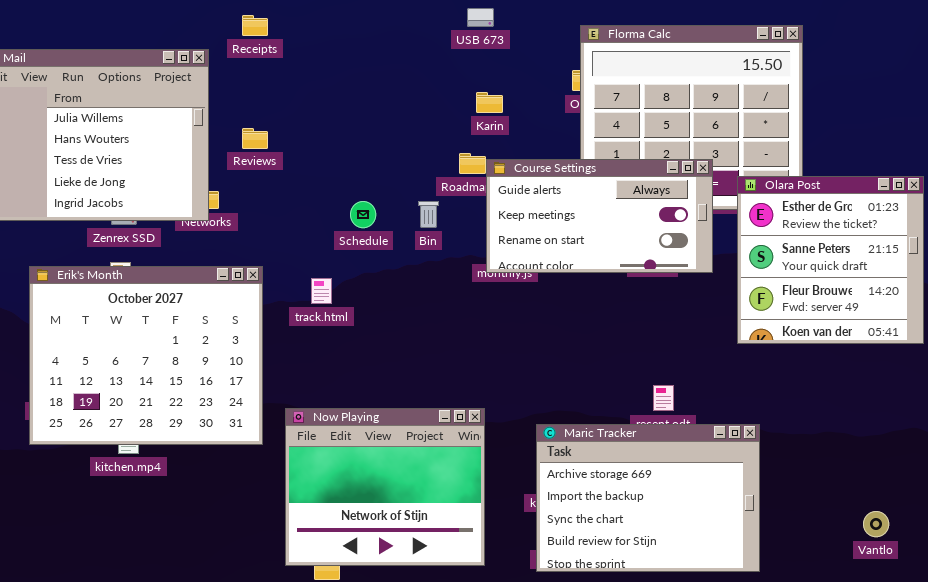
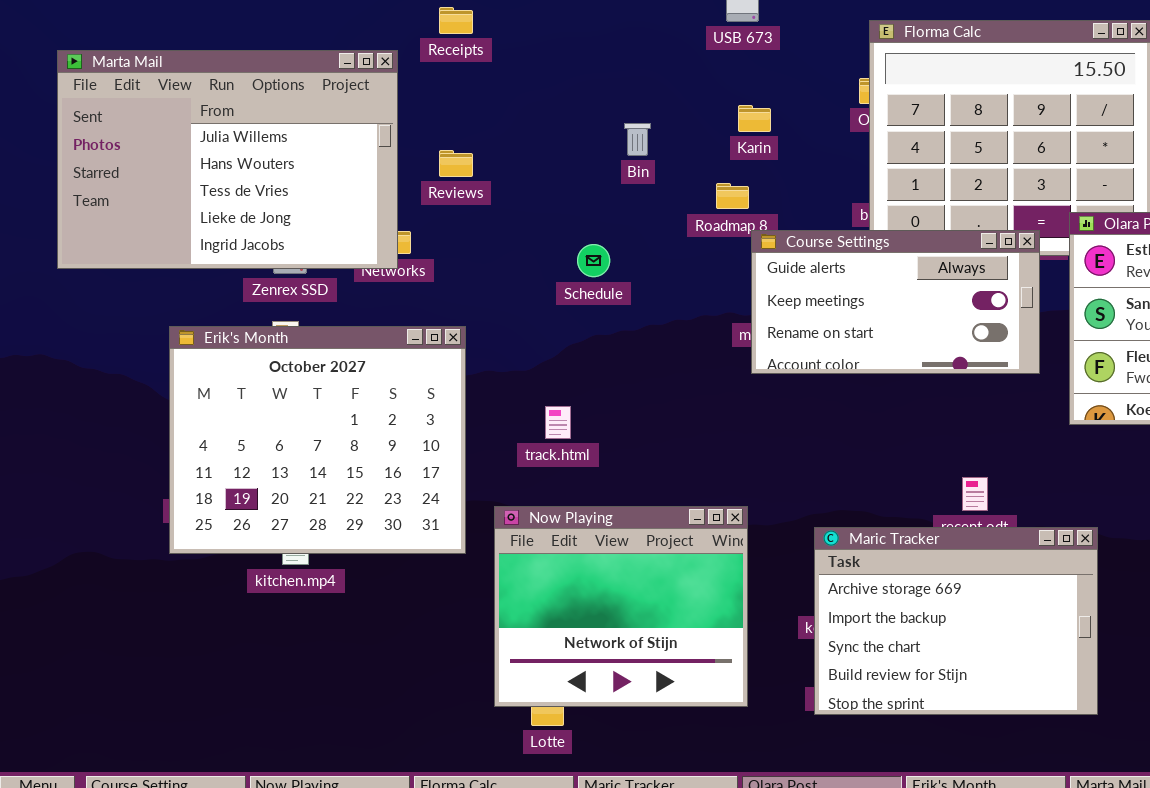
Course Settings: [486,159,713,273] -> [751,230,1040,374], moved
Bin: [418,201,439,228] -> [624,123,651,156], moved
track.html: [311,278,332,304] -> [545,406,571,439], moved

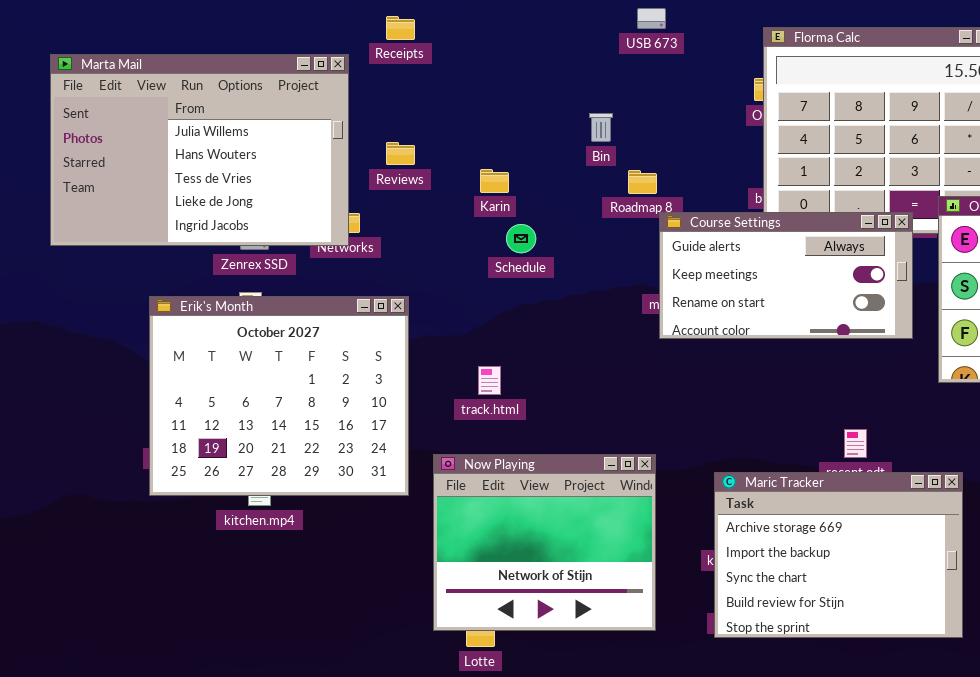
Karin: [738,105,771,132] -> [480,169,509,193], moved
Bin: [624,123,651,156] -> [589,113,613,142], moved

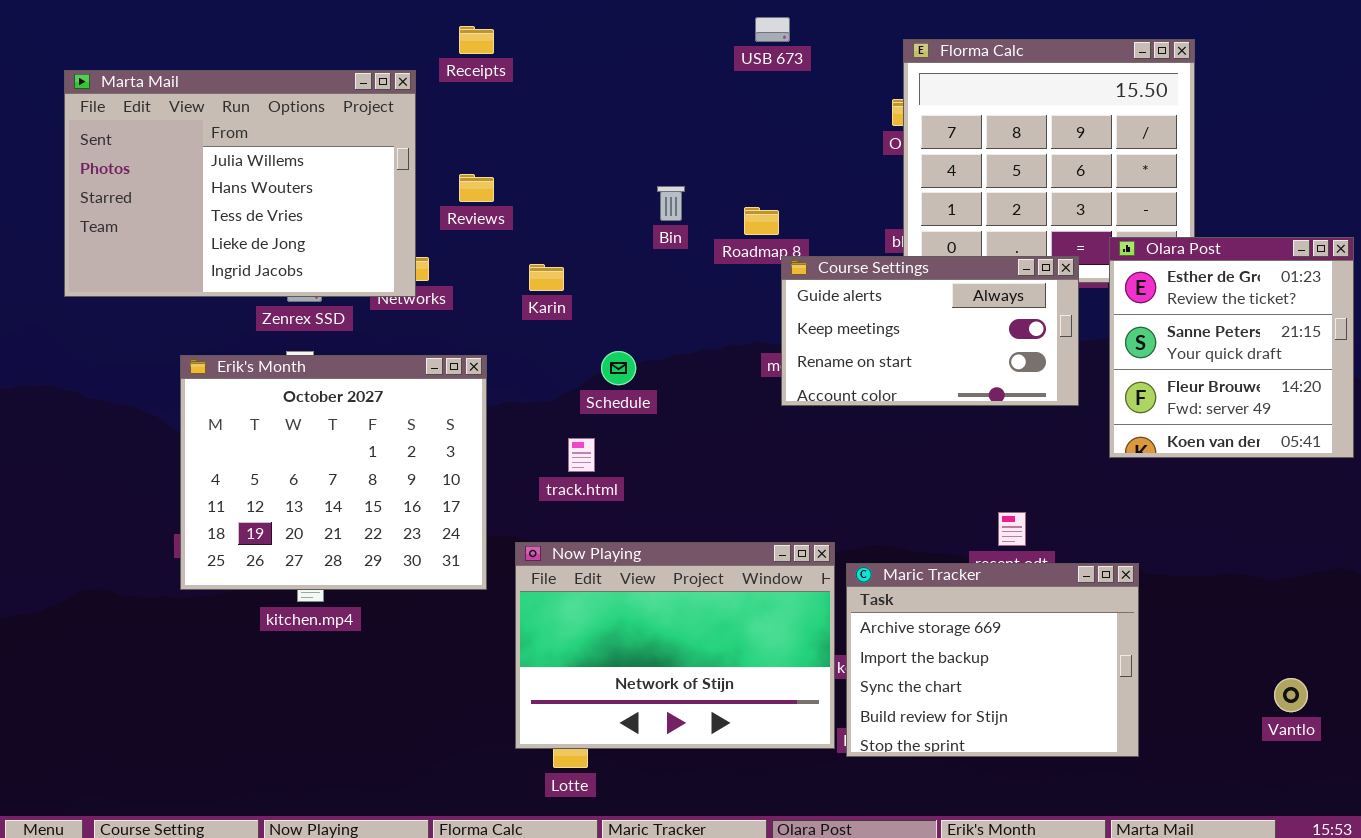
Bin: [589,113,613,142] -> [657,186,685,221], moved
Karin: [480,169,509,193] -> [529,264,564,291], moved
Schedule: [506,224,536,253] -> [601,351,636,385], moved
Now Playing: [433,454,656,631] -> [515,542,835,749], resized

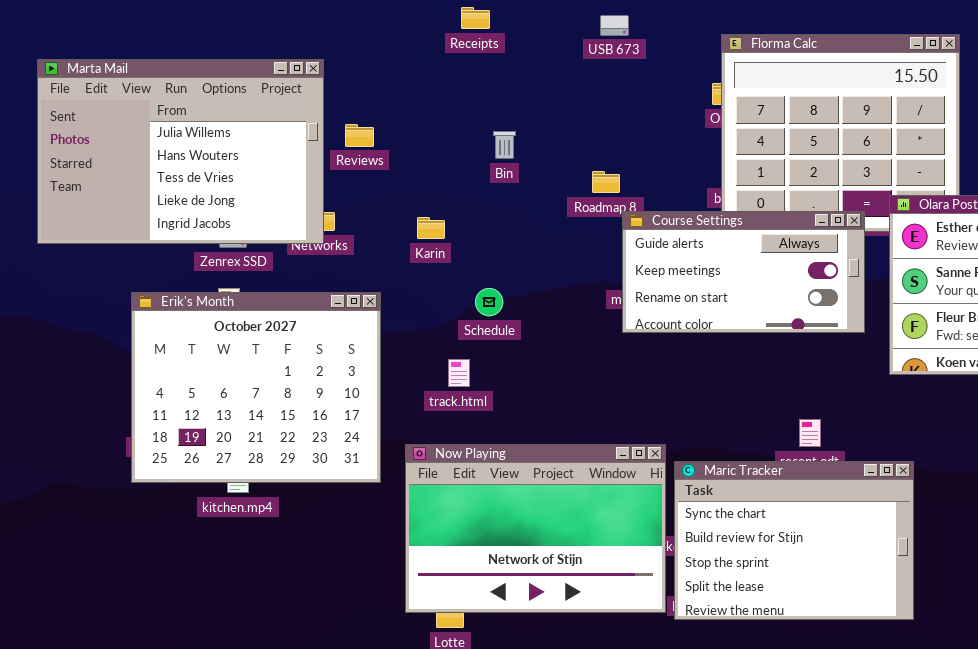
Receipts: [459,26,494,54] -> [461,7,490,29], moved
Reviews: [459,174,494,202] -> [345,124,374,147], moved
Bin: [657,186,685,221] -> [493,131,516,159], moved
Maric Tracker: [846,563,1139,757] -> [674,461,914,620], scrolled down 2 rows

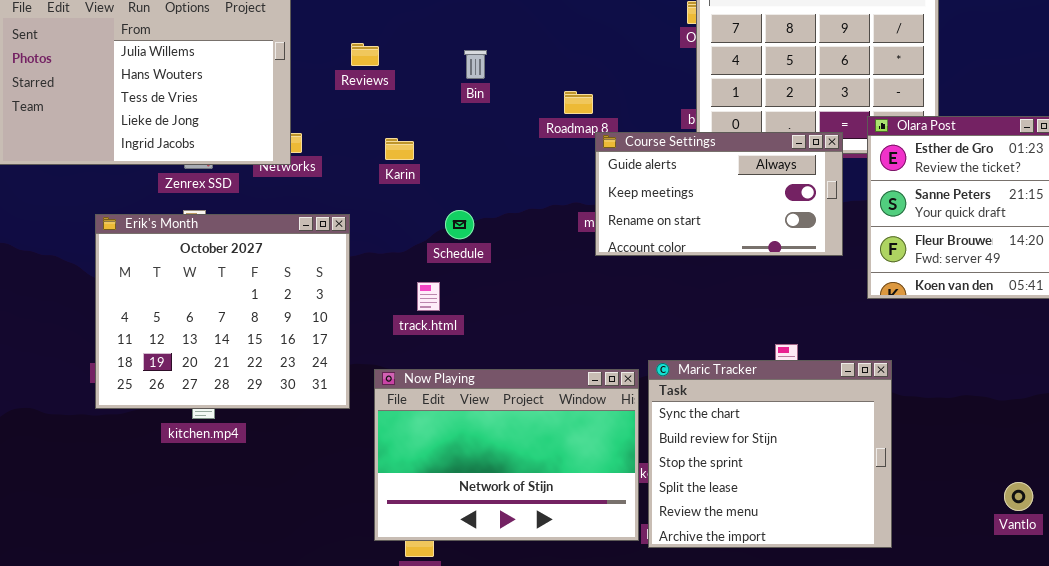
Reviews: [345,124,374,147] -> [351,43,379,66], moved
Maric Tracker: [674,461,914,620] -> [648,360,892,548], resized

